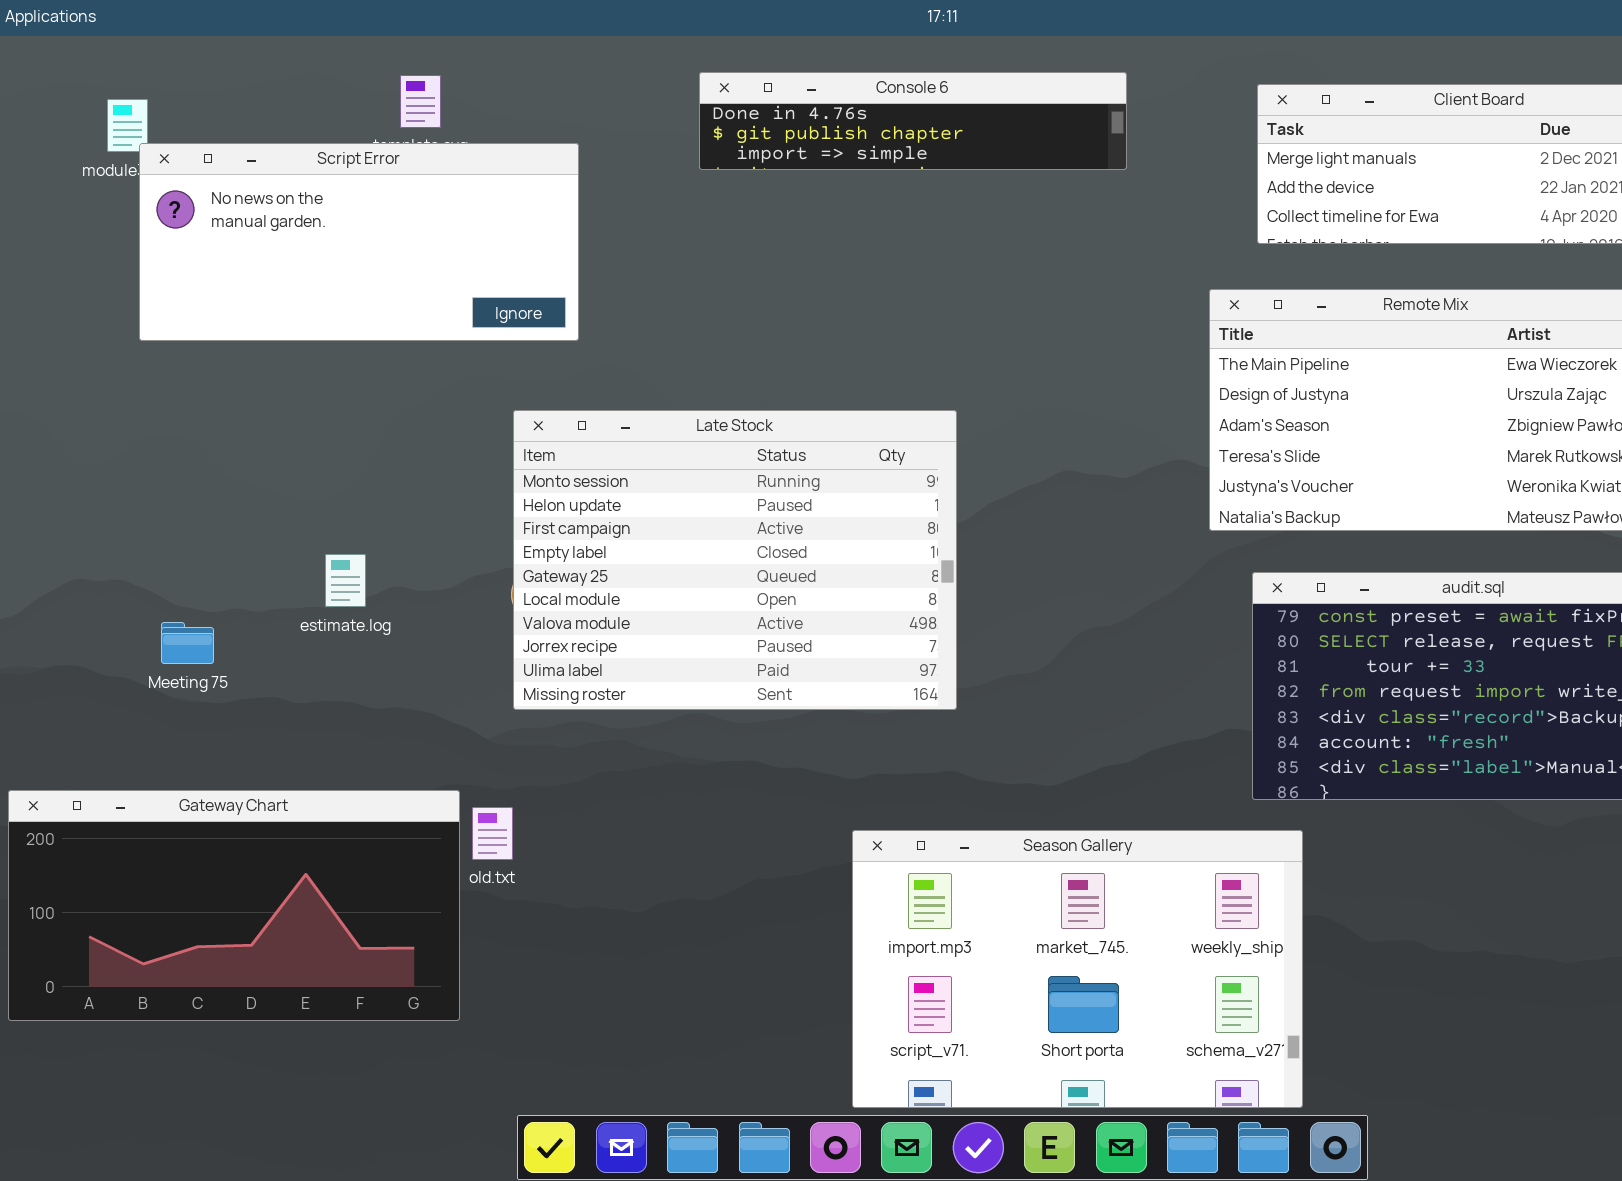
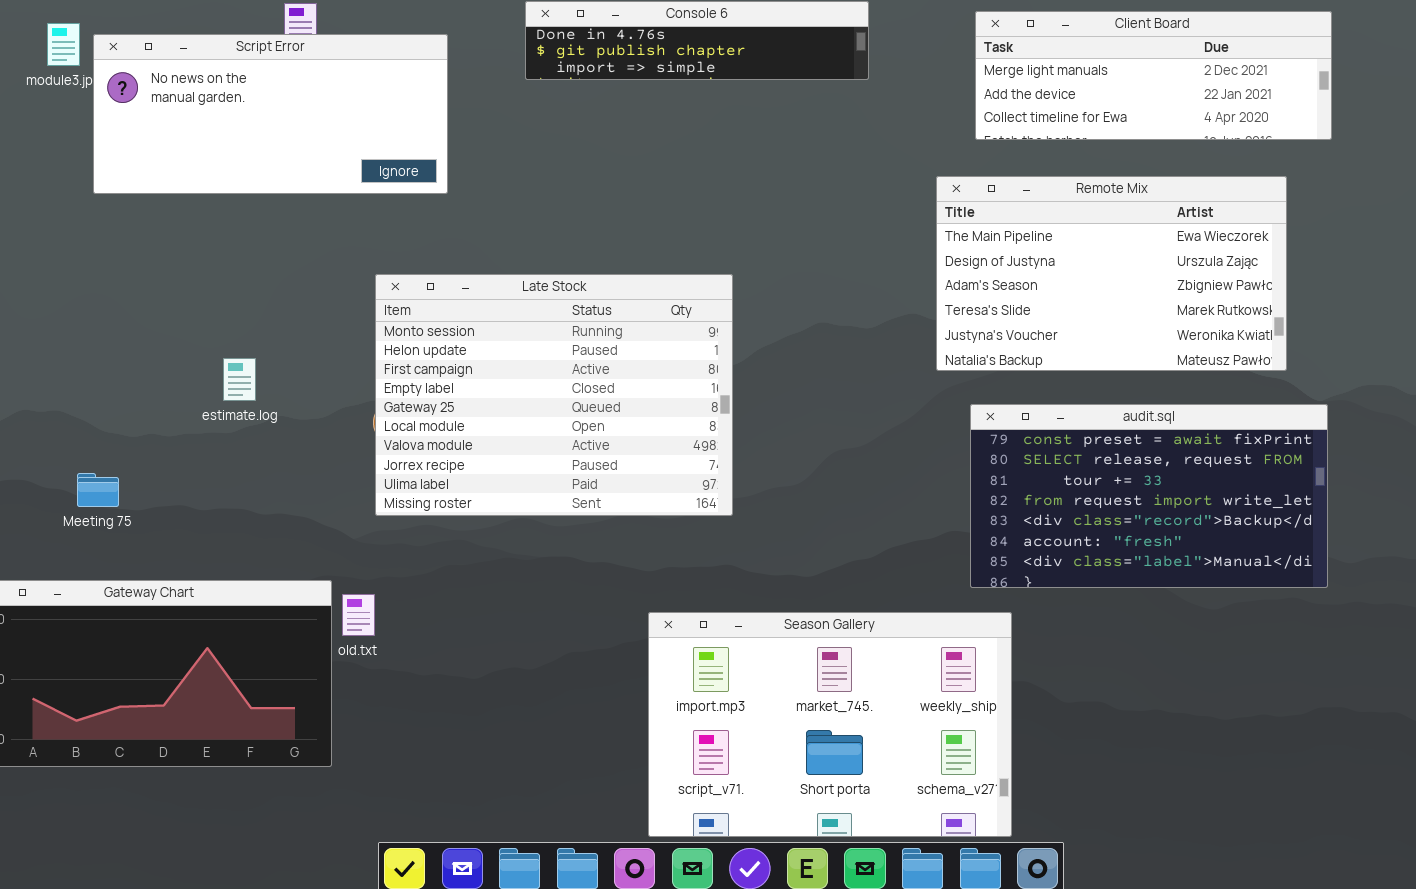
Script Error: [139,143,579,341] -> [93,34,448,194], moved
estimate.log: [325,554,366,607] -> [223,358,256,401], moved
Meeting 75: [161,622,214,664] -> [77,473,119,507], moved

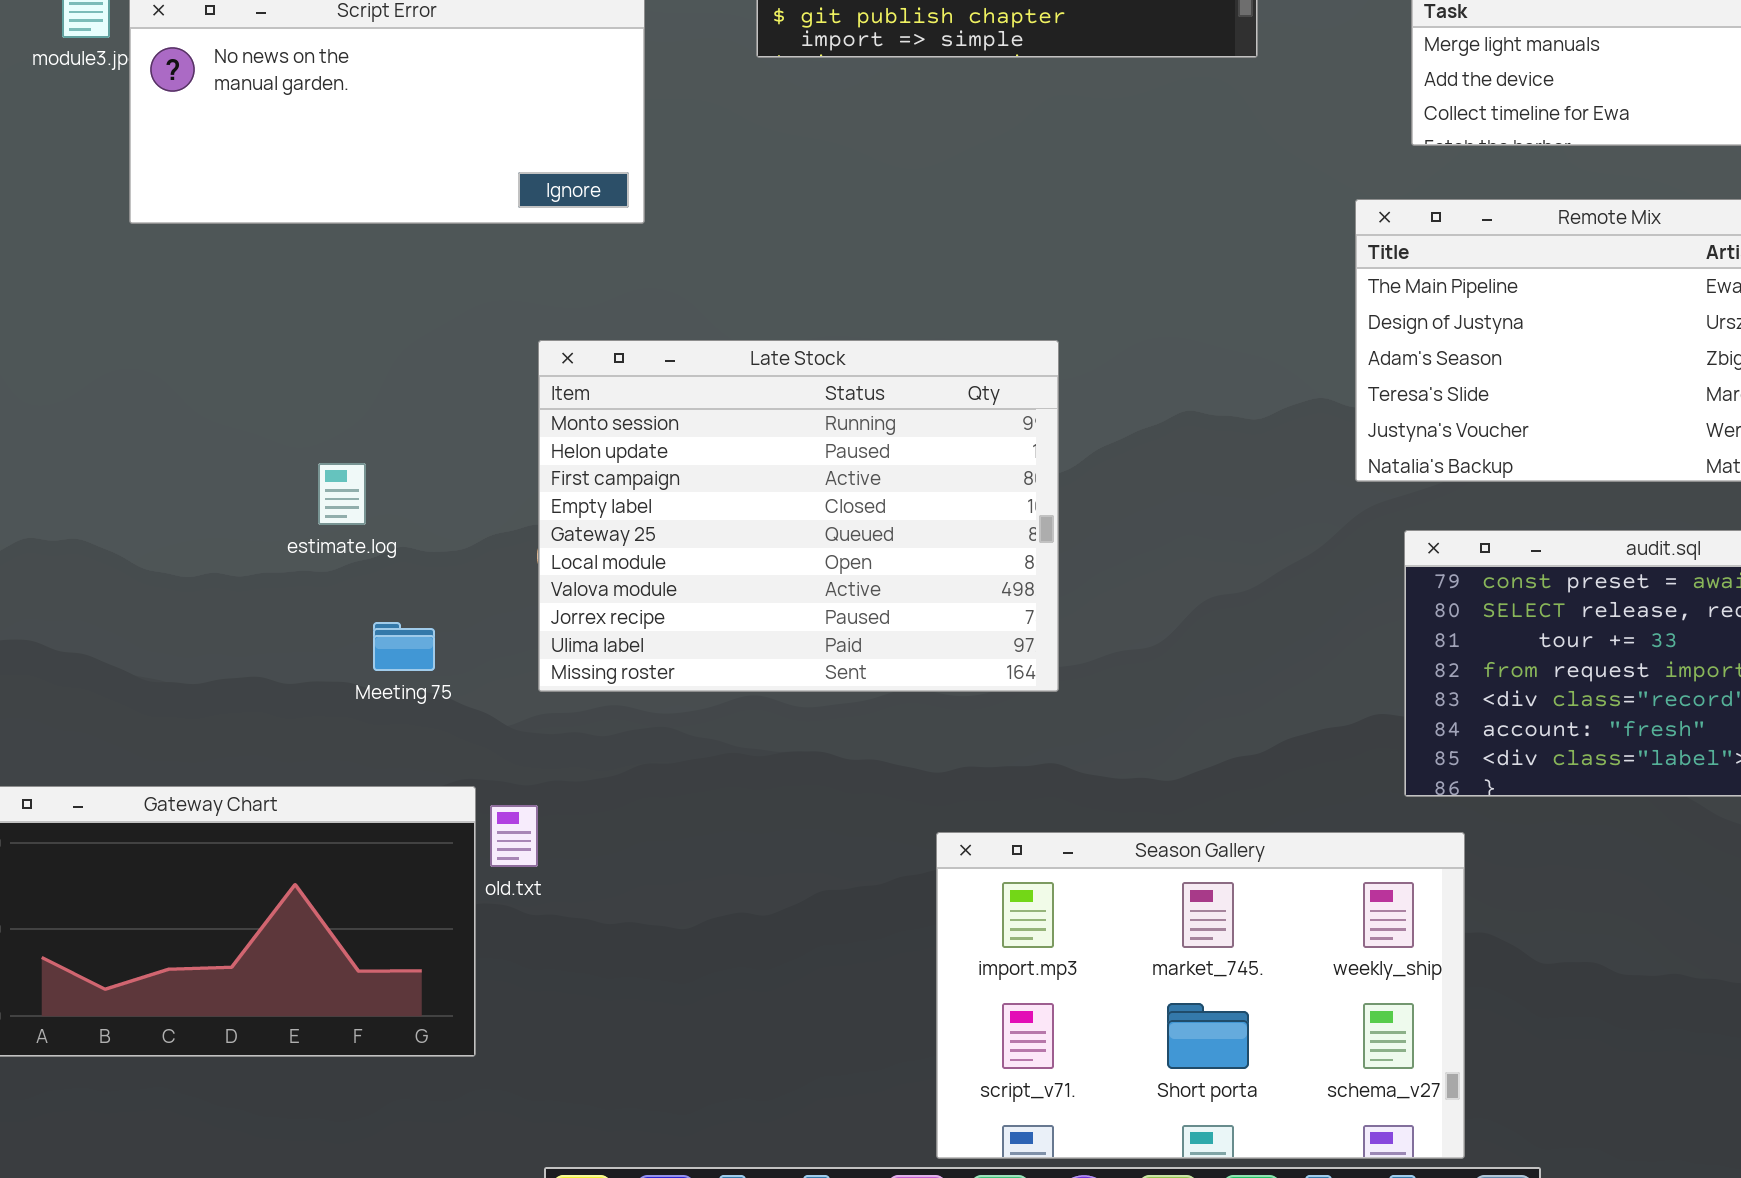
Meeting 75: [77,473,119,507] -> [373,622,435,671], moved

